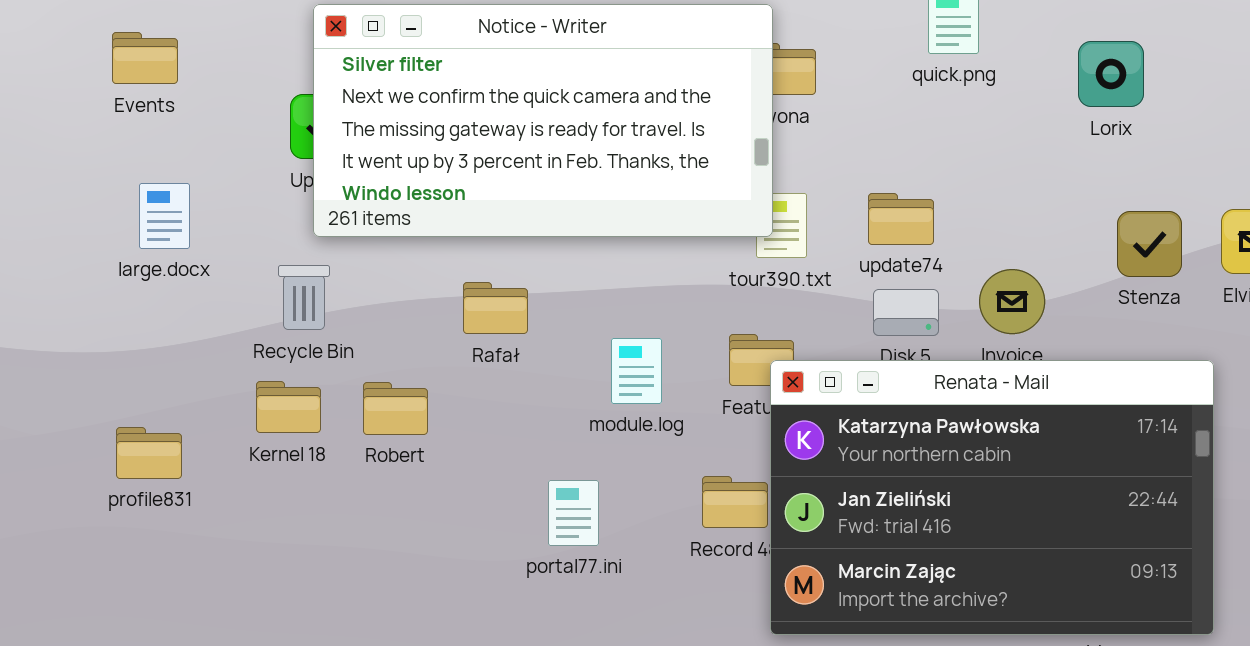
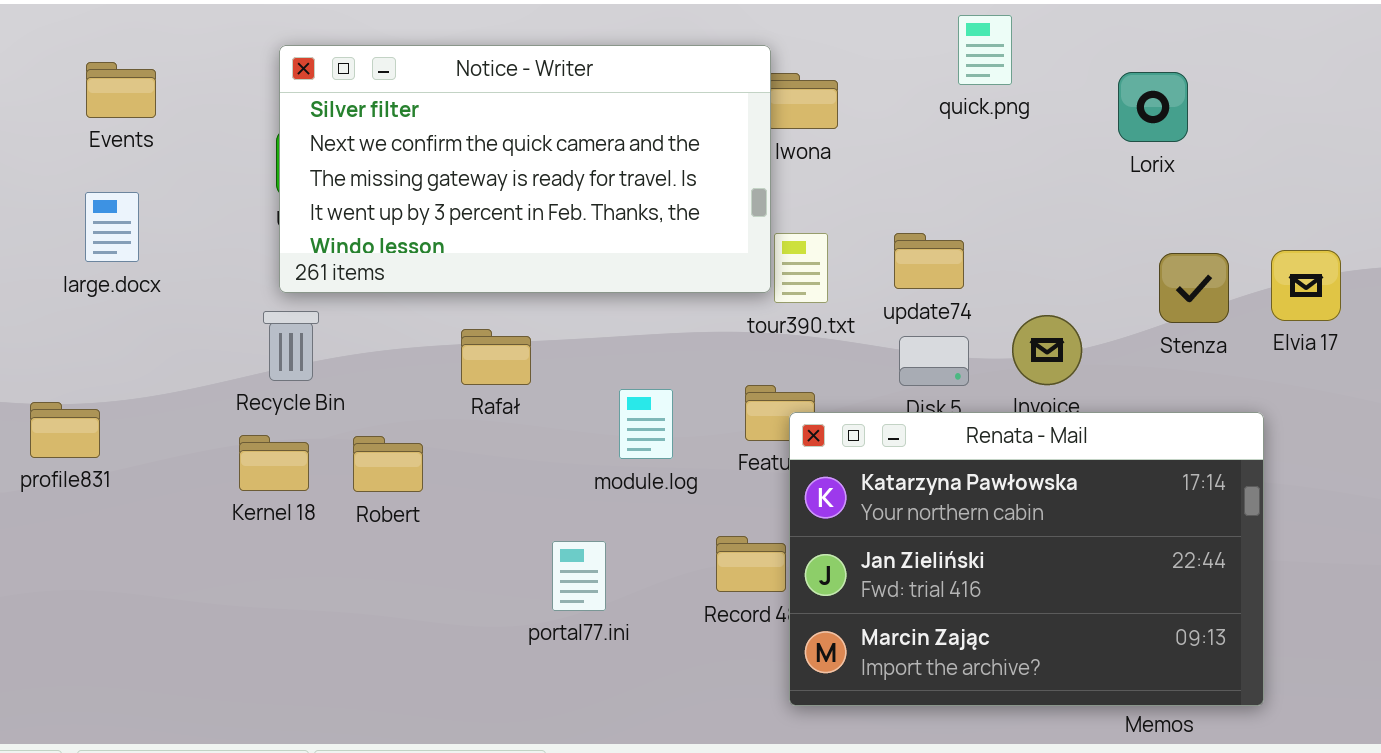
Notice - Writer: [313,4,773,237] -> [279,45,771,293], moved
large.docx: [139,183,190,249] -> [85,192,139,262], moved
profile831: [116,427,182,479] -> [30,402,100,458], moved

